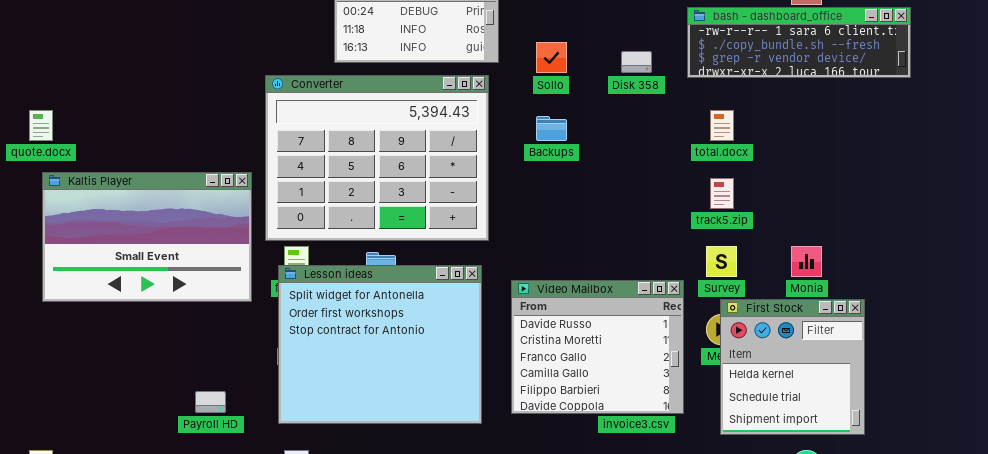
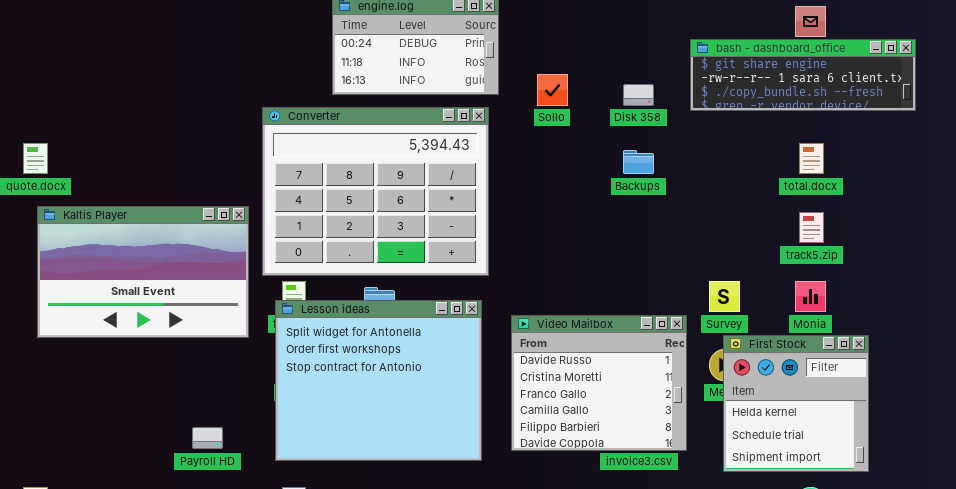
bash - dashboard_office: [687,7,911,78] -> [690,39,916,111], scrolled up 1 row
total.docx: [710,110,734,141] -> [799,143,824,174], moved
Backups: [536,116,567,141] -> [623,150,654,174], moved
track5.zip: [710,178,734,209] -> [799,212,824,243], moved

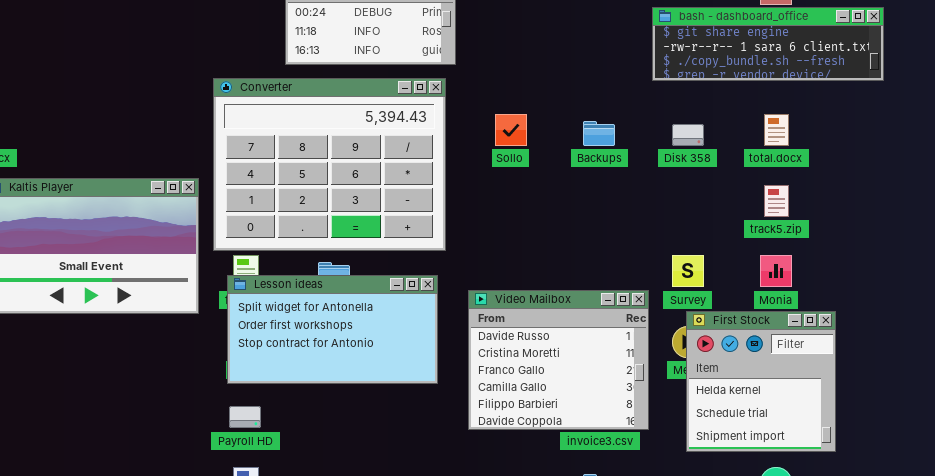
Sollo: [537,74,568,106] -> [495,114,527,146], moved
Disk 358: [623,84,654,106] -> [672,124,704,146], moved
Lesson ideas: [275,300,482,461] -> [227,275,438,384], resized
Payroll HD: [192,427,223,449] -> [229,406,261,428], moved

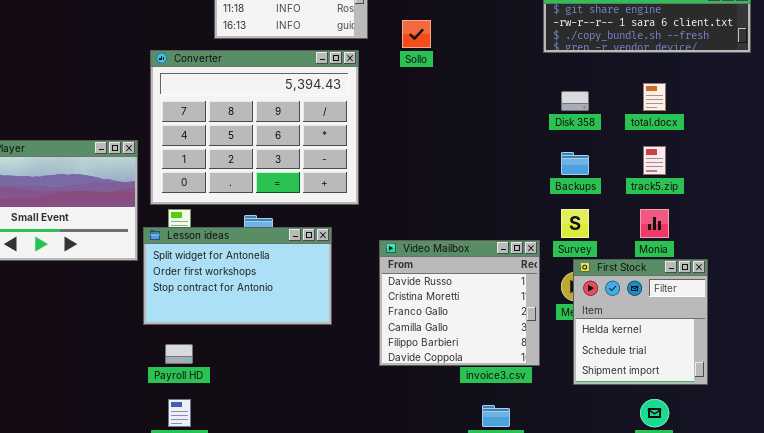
Sollo: [495,114,527,146] -> [402,20,431,48], moved
Backups: [583,121,615,146] -> [561,152,589,175], moved
Lesson ideas: [227,275,438,384] -> [143,227,332,325], moved

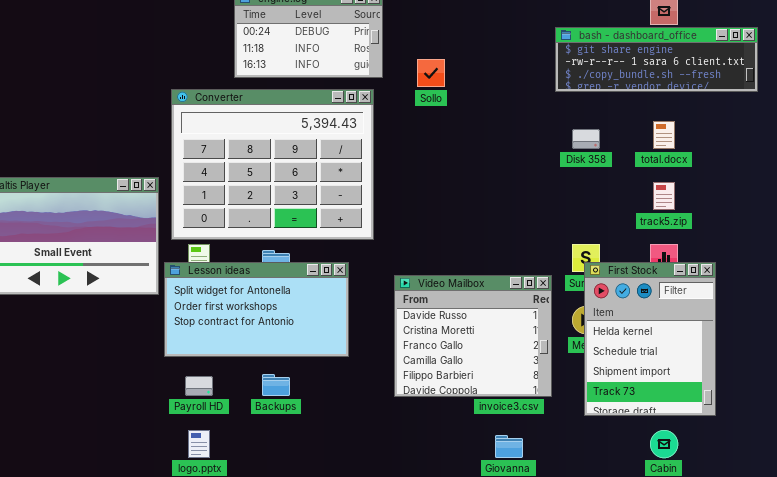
Backups: [561,152,589,175] -> [262,374,290,396], moved
First Stock: [573,259,708,385] -> [584,262,716,416], resized

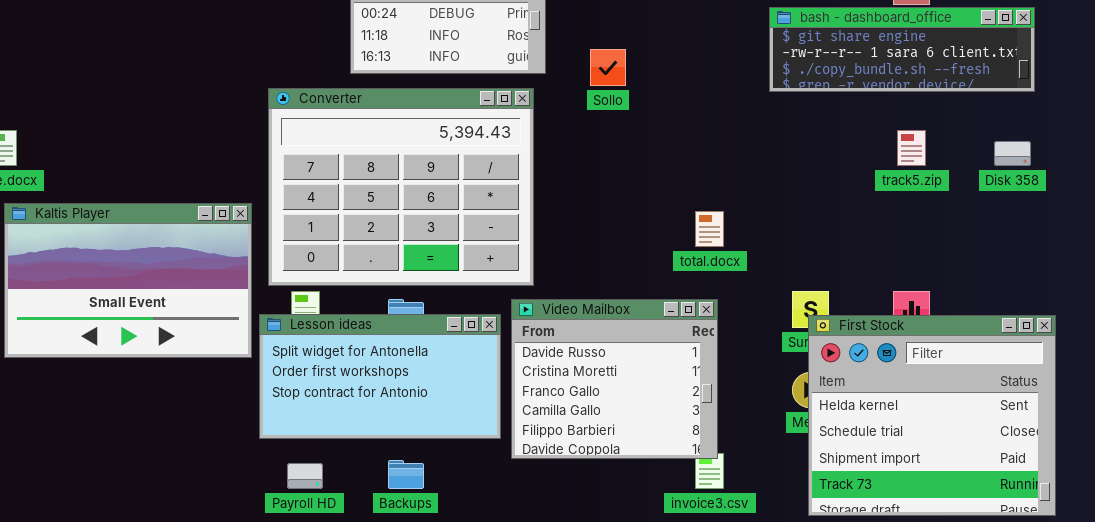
total.docx: [653,121,675,149] -> [695,211,724,247], moved
Disk 358: [572,129,600,149] -> [994,141,1031,166], moved
track5.zip: [653,182,675,210] -> [897,130,926,166], moved
First Stock: [584,262,716,416] -> [808,315,1056,516], resized
Video Mailbox: [394,275,552,397] -> [511,299,718,459], moved

